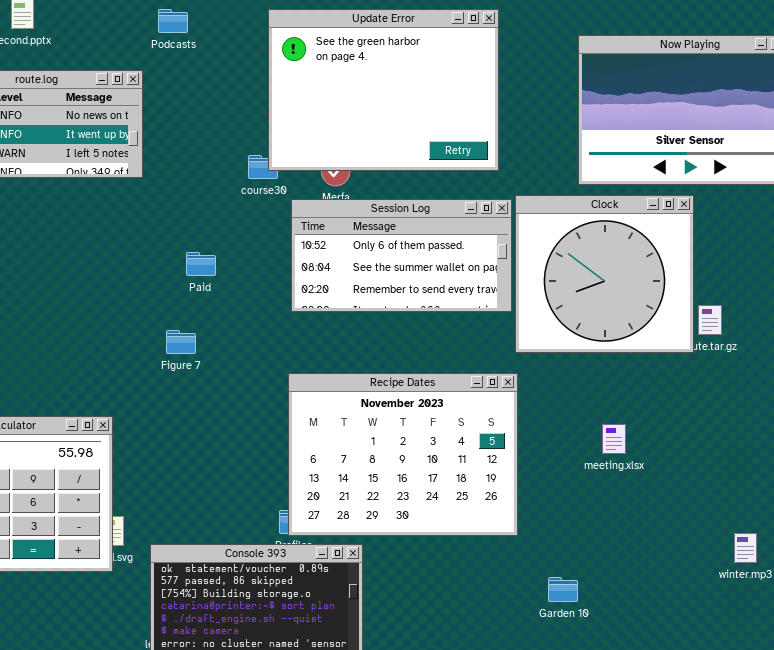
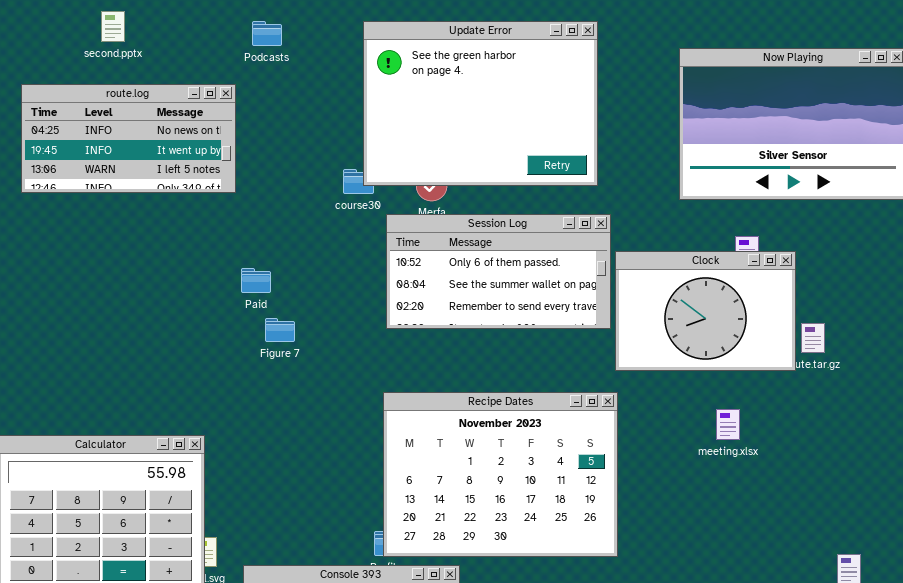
Clock: [515,195,694,353] -> [615,251,796,371], resized
Paid: [186,252,216,276] -> [241,268,271,293], moved
Figure 7: [166,330,196,354] -> [265,318,295,342], moved
meeting.xlsx: [602,424,626,454] -> [716,409,740,440], moved

